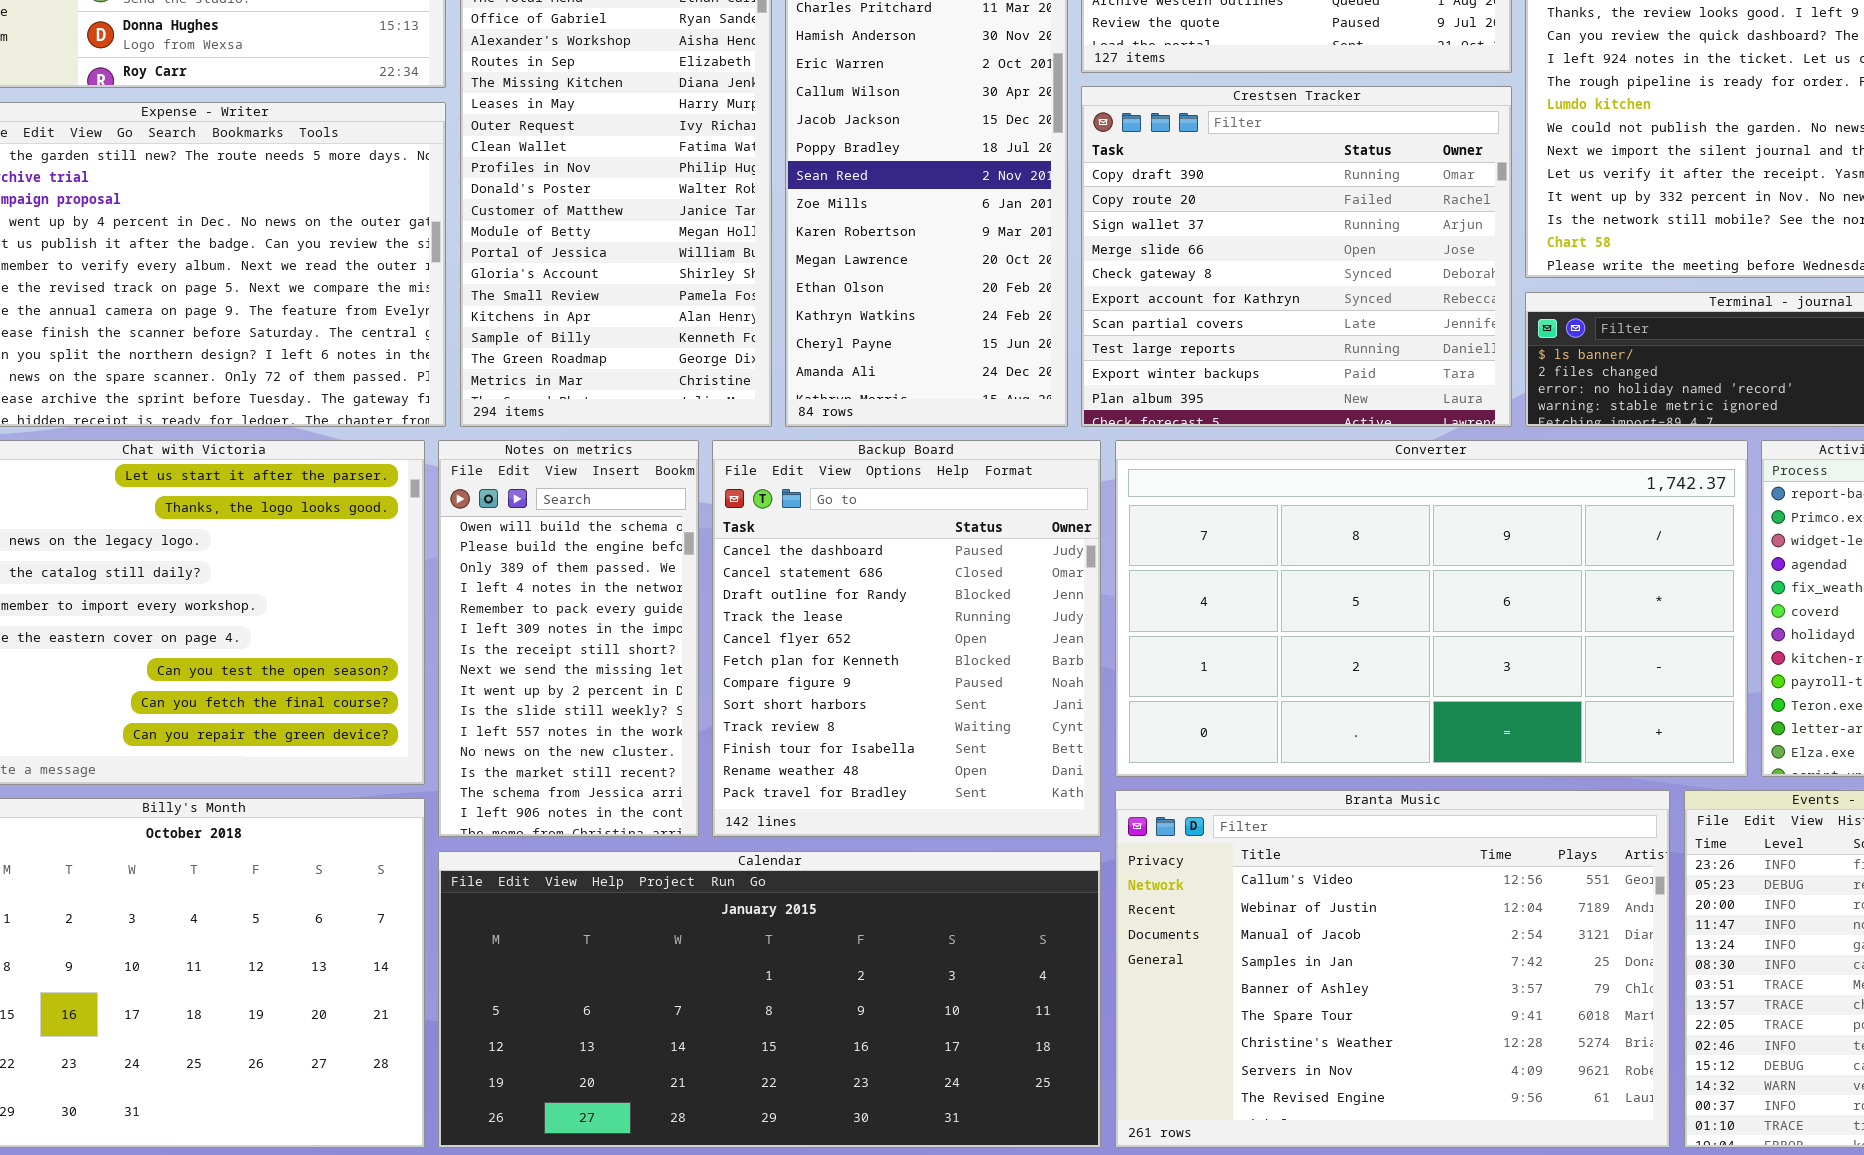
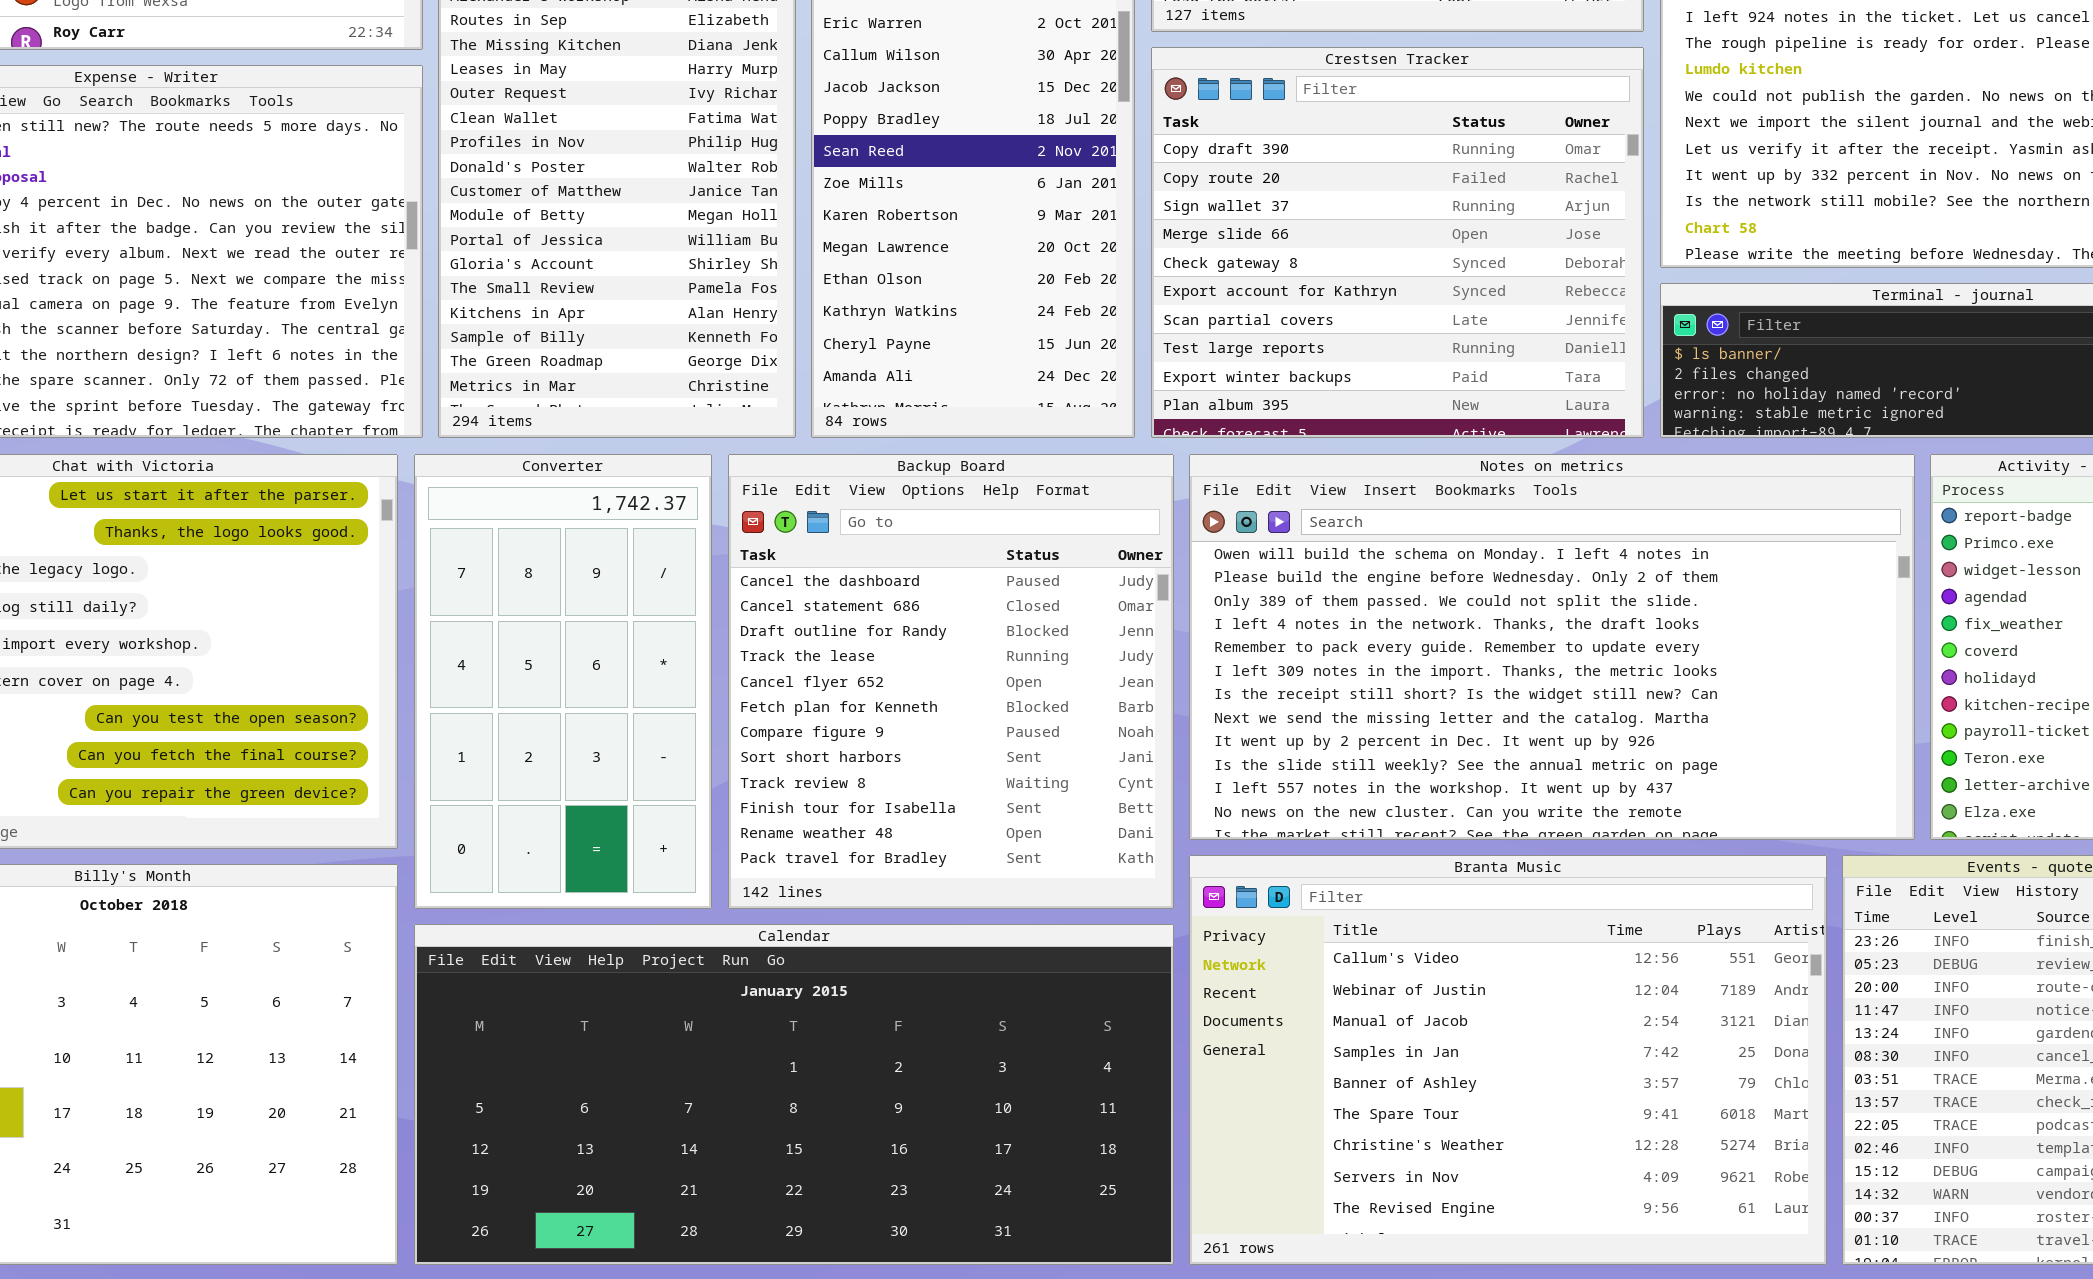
Notes on metrics: [438,440,699,837] -> [1189,454,1915,840], moved, resized
Converter: [1115,440,1748,777] -> [414,454,712,909], moved, resized

